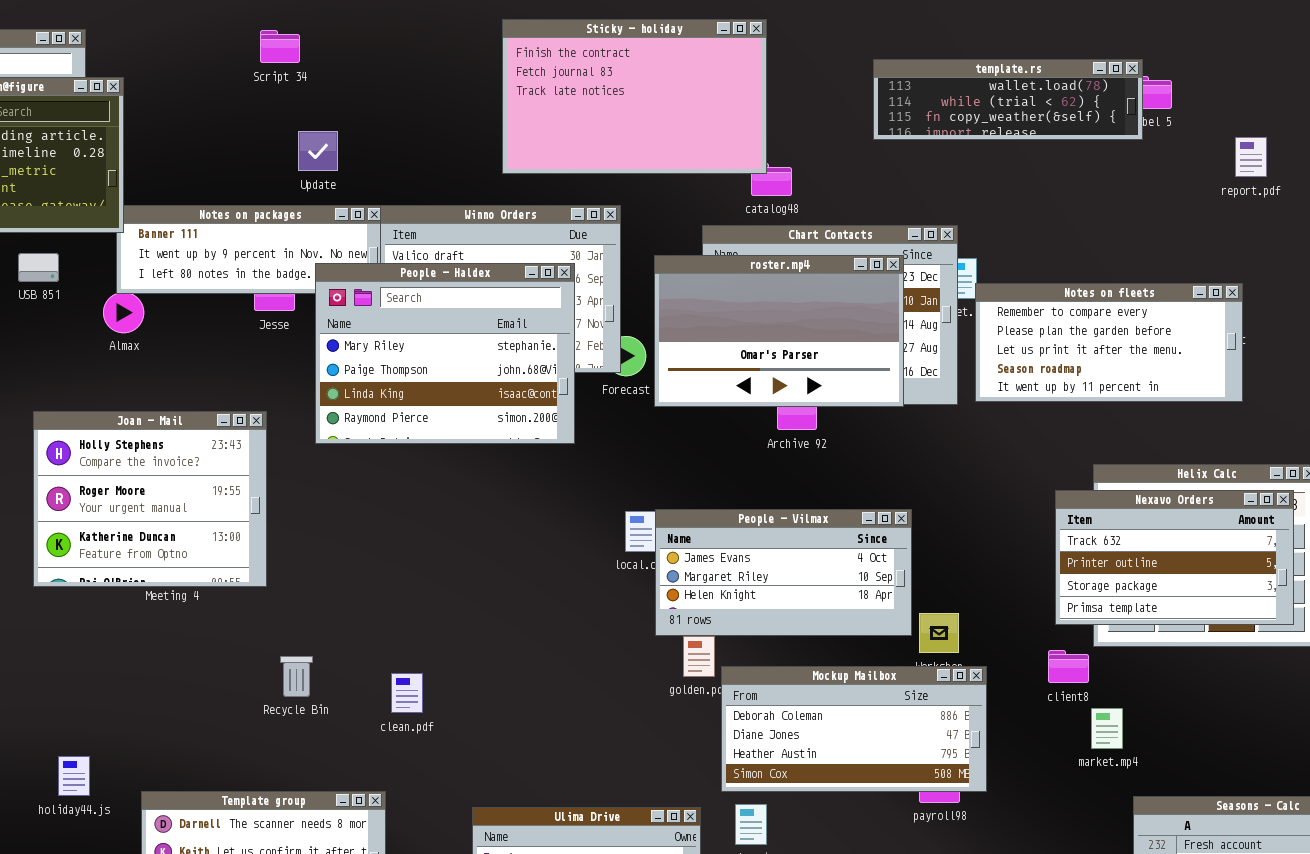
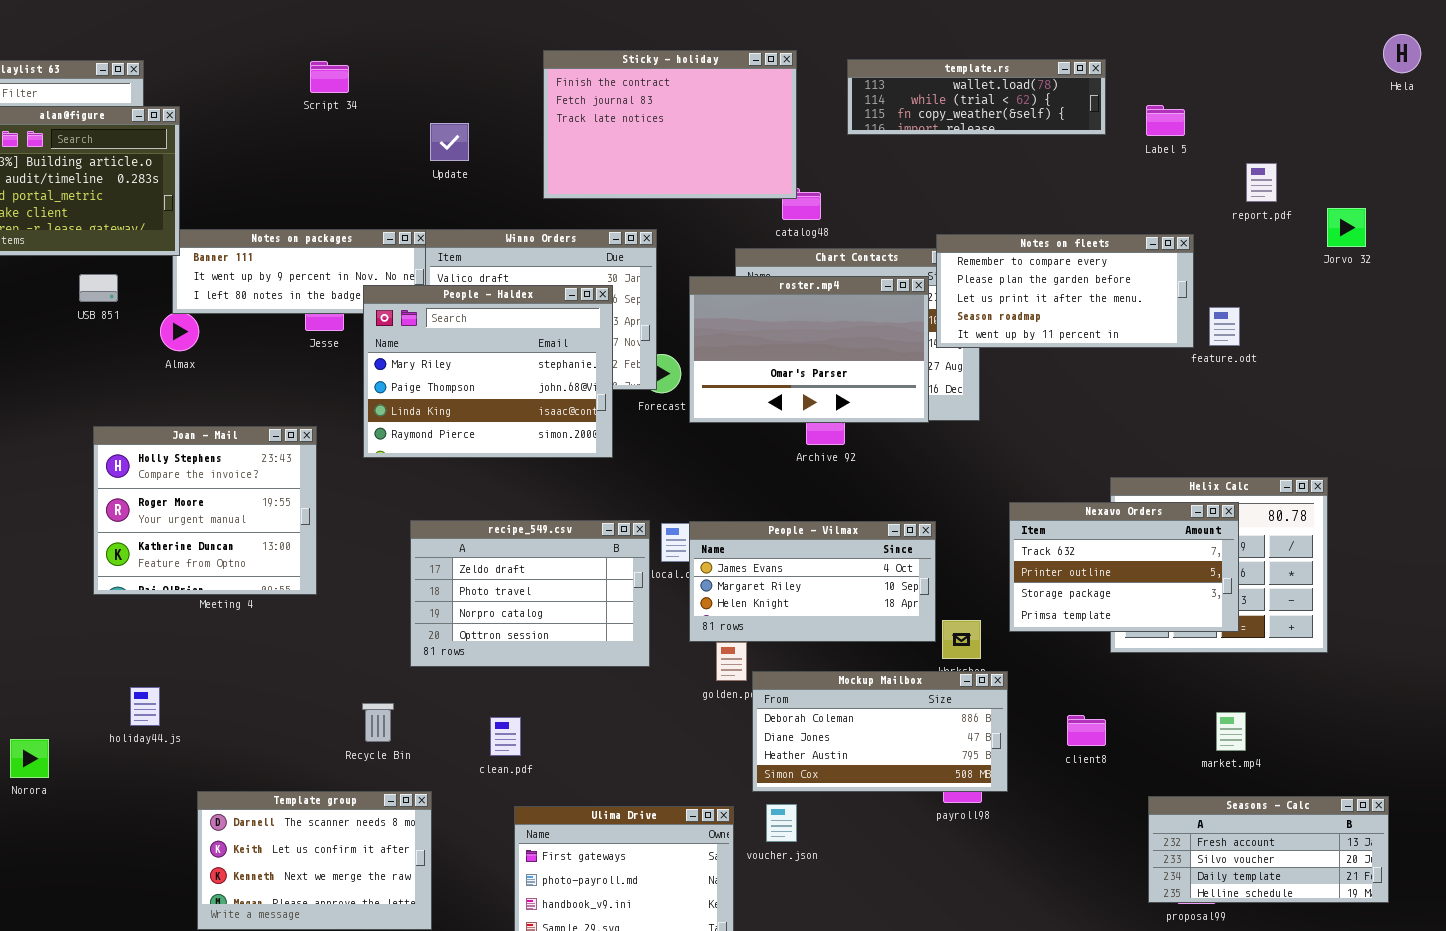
template.rs: [873,59,1143,140] -> [847,59,1106,135], moved
Update: [298,131,338,171] -> [430,123,469,161], moved
Notes on fleets: [975,283,1243,402] -> [936,234,1194,348], moved
Nexavo Orders: [1055,490,1294,625] -> [1009,502,1239,632], moved
recipe_549.csv: none -> [410,520,650,667], opened
client8: [1048,650,1089,683] -> [1067,715,1106,746], moved
Recycle Bin: [280,656,313,697] -> [362,703,394,742], moved
clean.pdf: [391,673,423,713] -> [490,717,521,756], moved
market.mp4: [1091,708,1123,749] -> [1216,712,1246,751], moved
holiday44.js: [58,756,90,796] -> [130,687,160,726], moved

